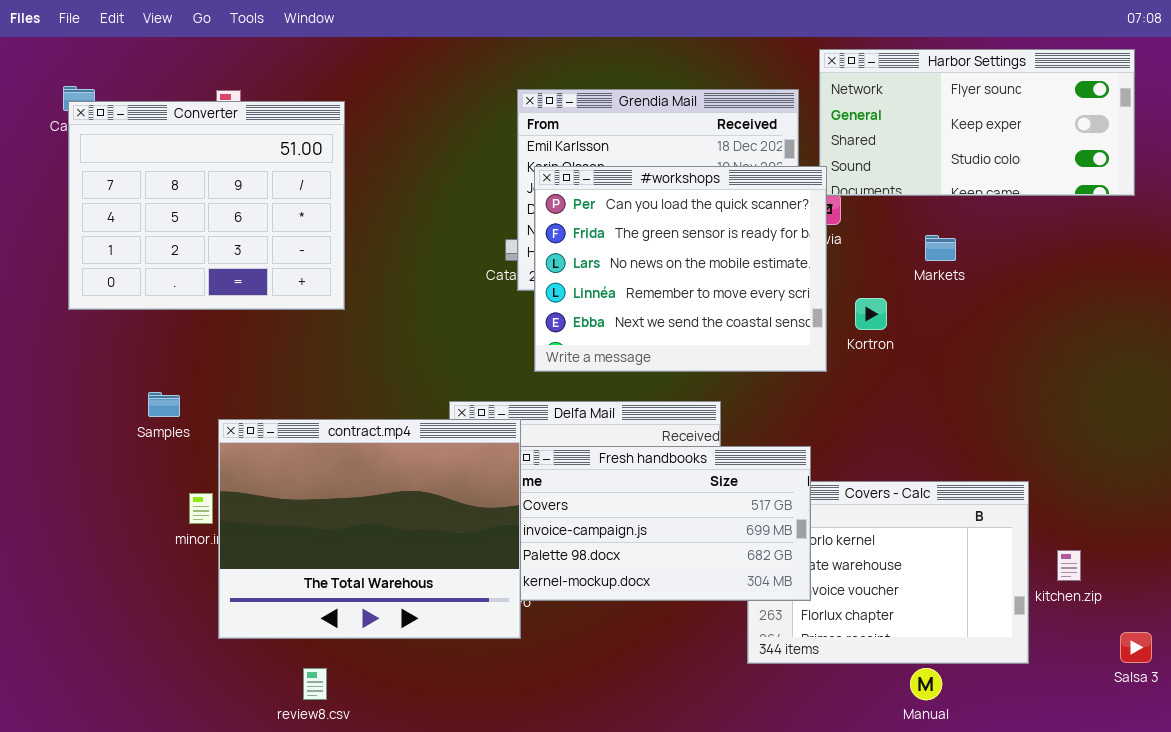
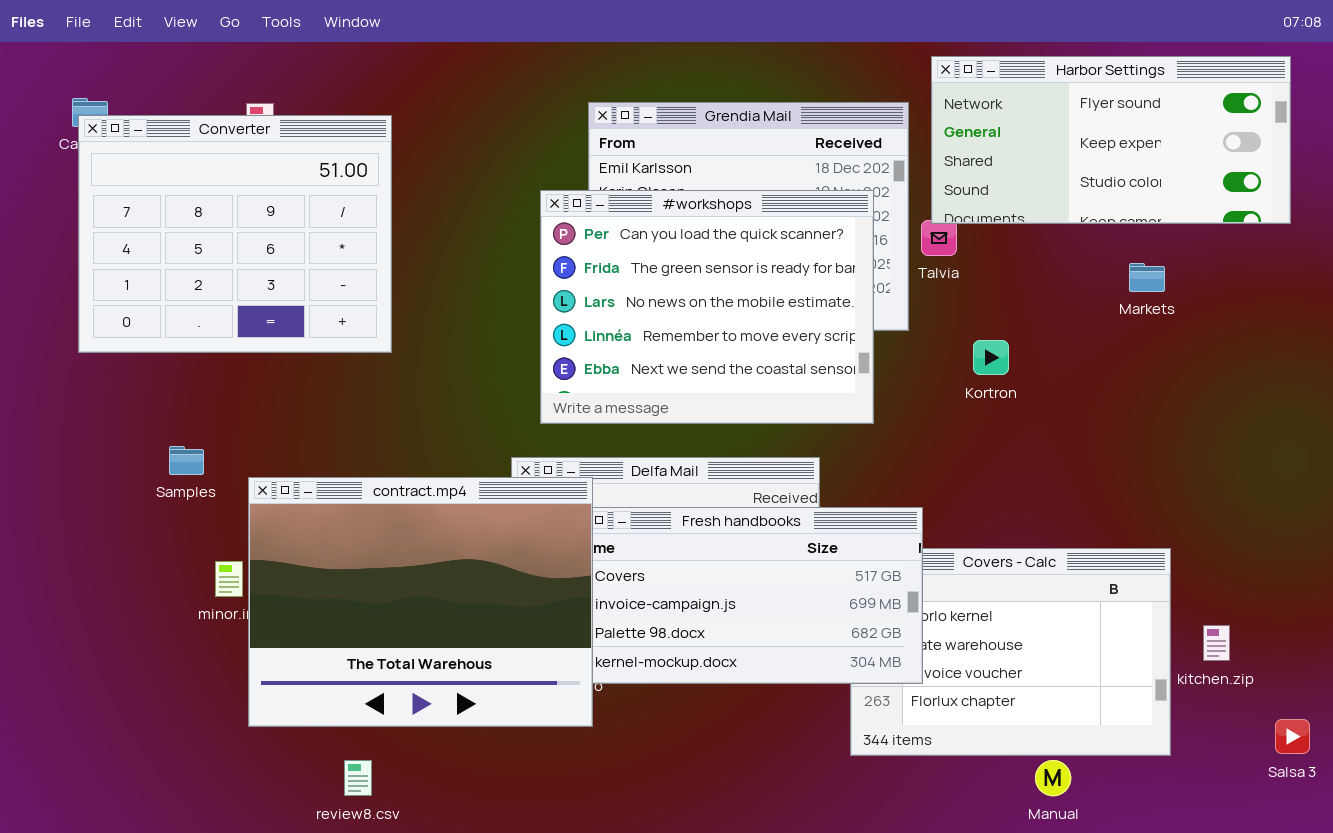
#workshops: [534,166,827,372] -> [540,190,874,424], moved
Markets: [925,235,956,261] -> [1129,263,1165,292], moved

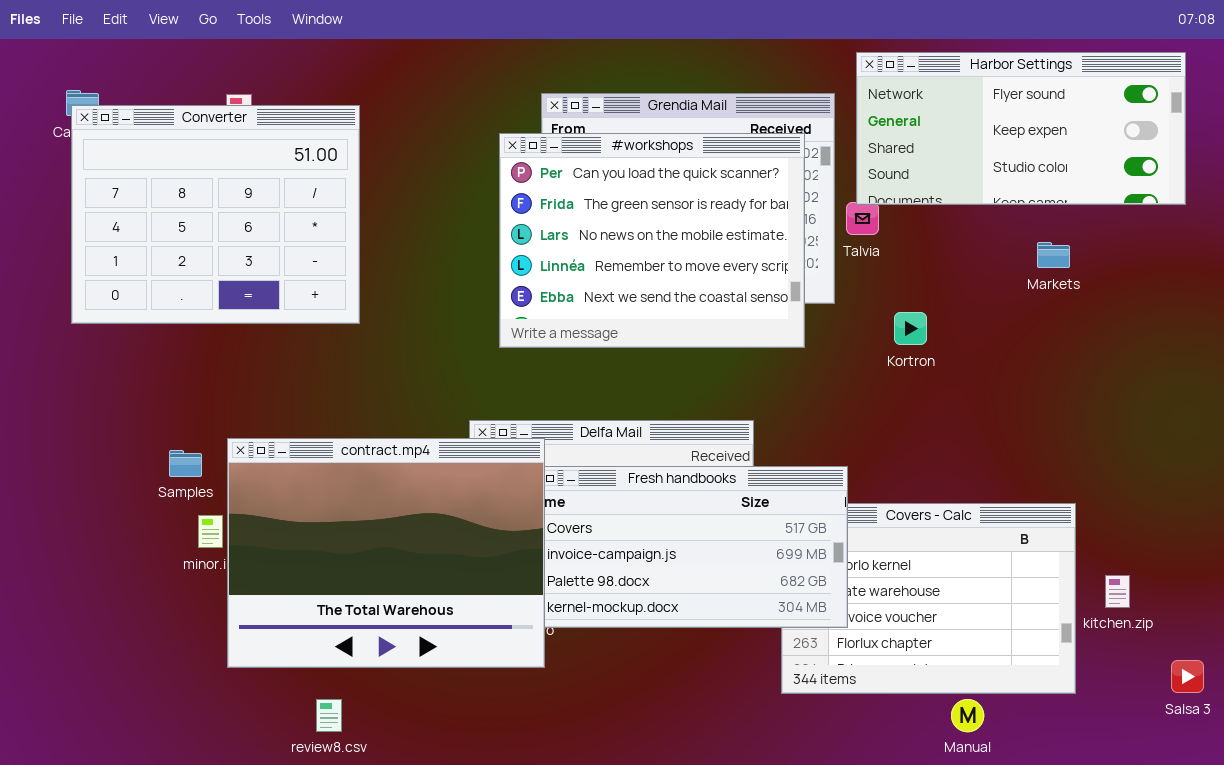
#workshops: [540,190,874,424] -> [499,133,805,348], moved
Samples: [169,446,204,475] -> [169,450,202,477], moved

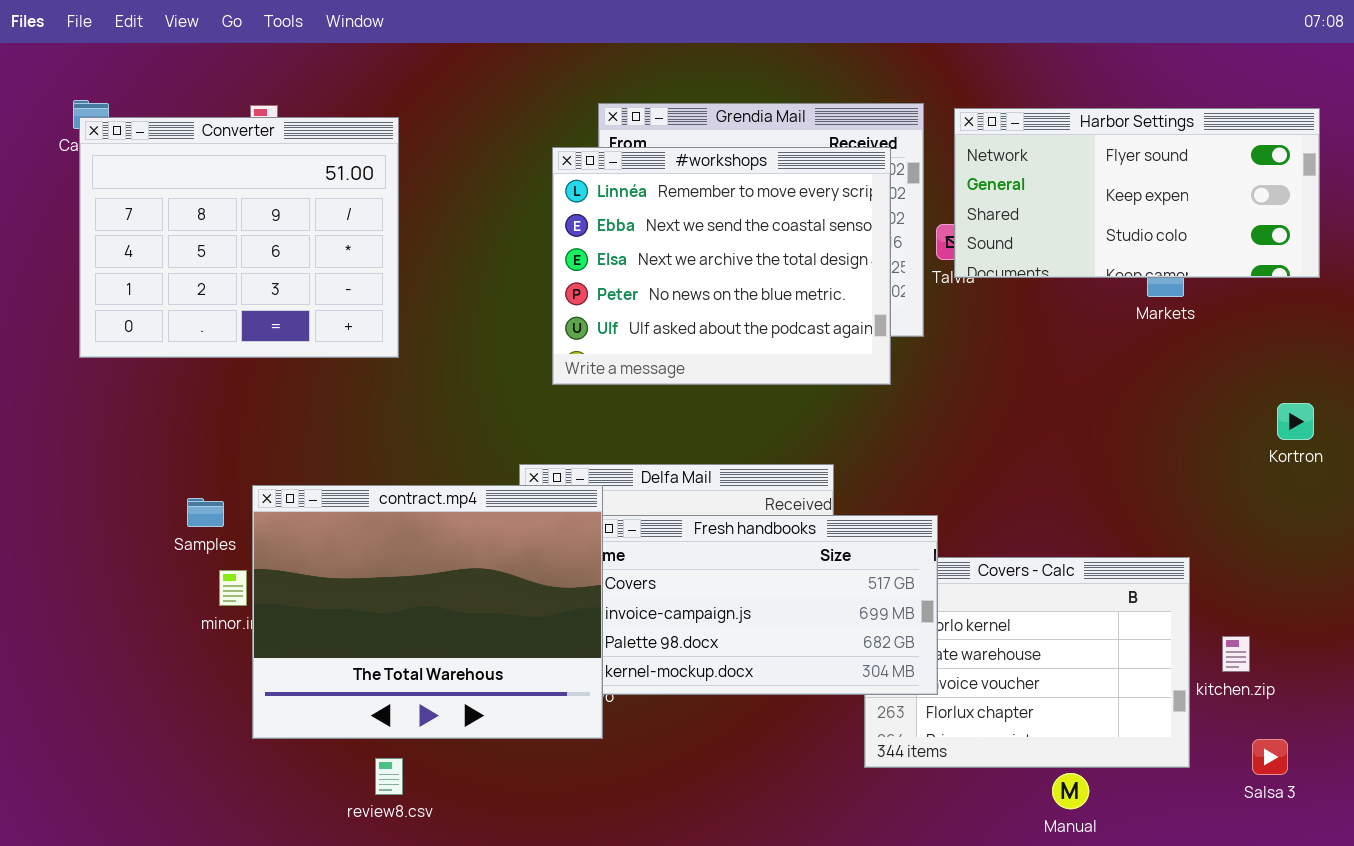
Harbor Settings: [856,52,1186,205] -> [954,108,1320,278], moved
#workshops: [499,133,805,348] -> [552,147,891,385], scrolled down 3 rows
Kortron: [894,312,927,345] -> [1277,403,1314,440], moved
Salsa 3: [1171,660,1204,693] -> [1252,739,1288,775], moved
review8.csv: [316,699,342,732] -> [375,758,403,795], moved

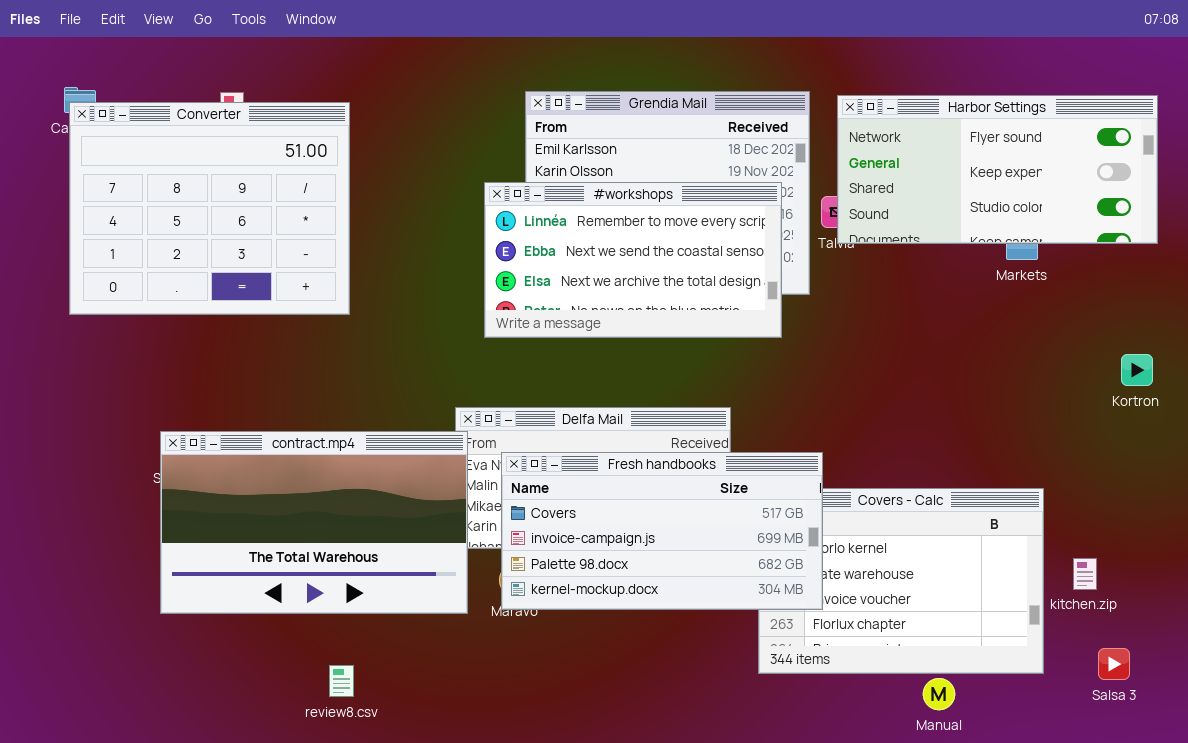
#workshops: [552,147,891,385] -> [484,182,782,338], resized
contract.mp4: [252,485,603,739] -> [160,431,468,614], moved, resized

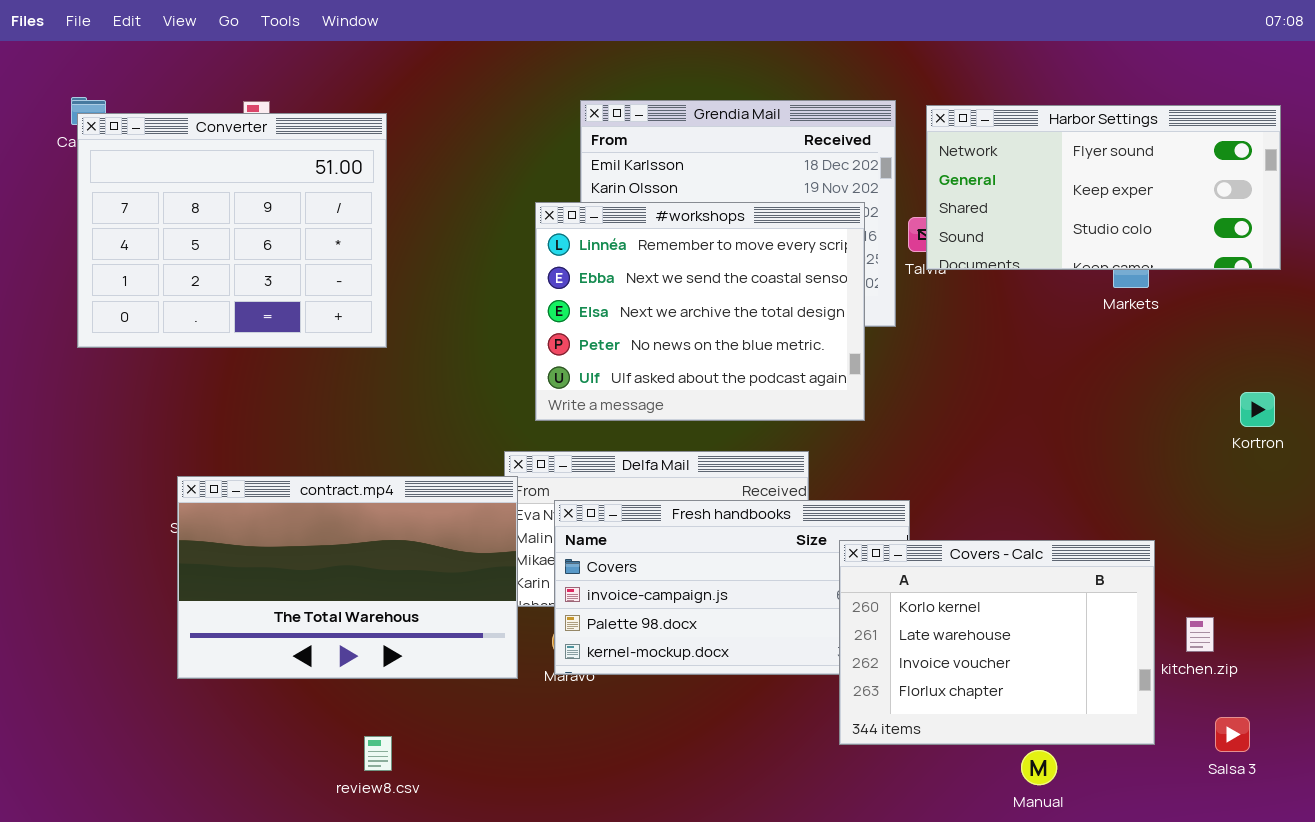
#workshops: [484,182,782,338] -> [535,202,865,421], resized
Covers - Calc: [758,488,1044,674] -> [839,540,1155,745], raised

